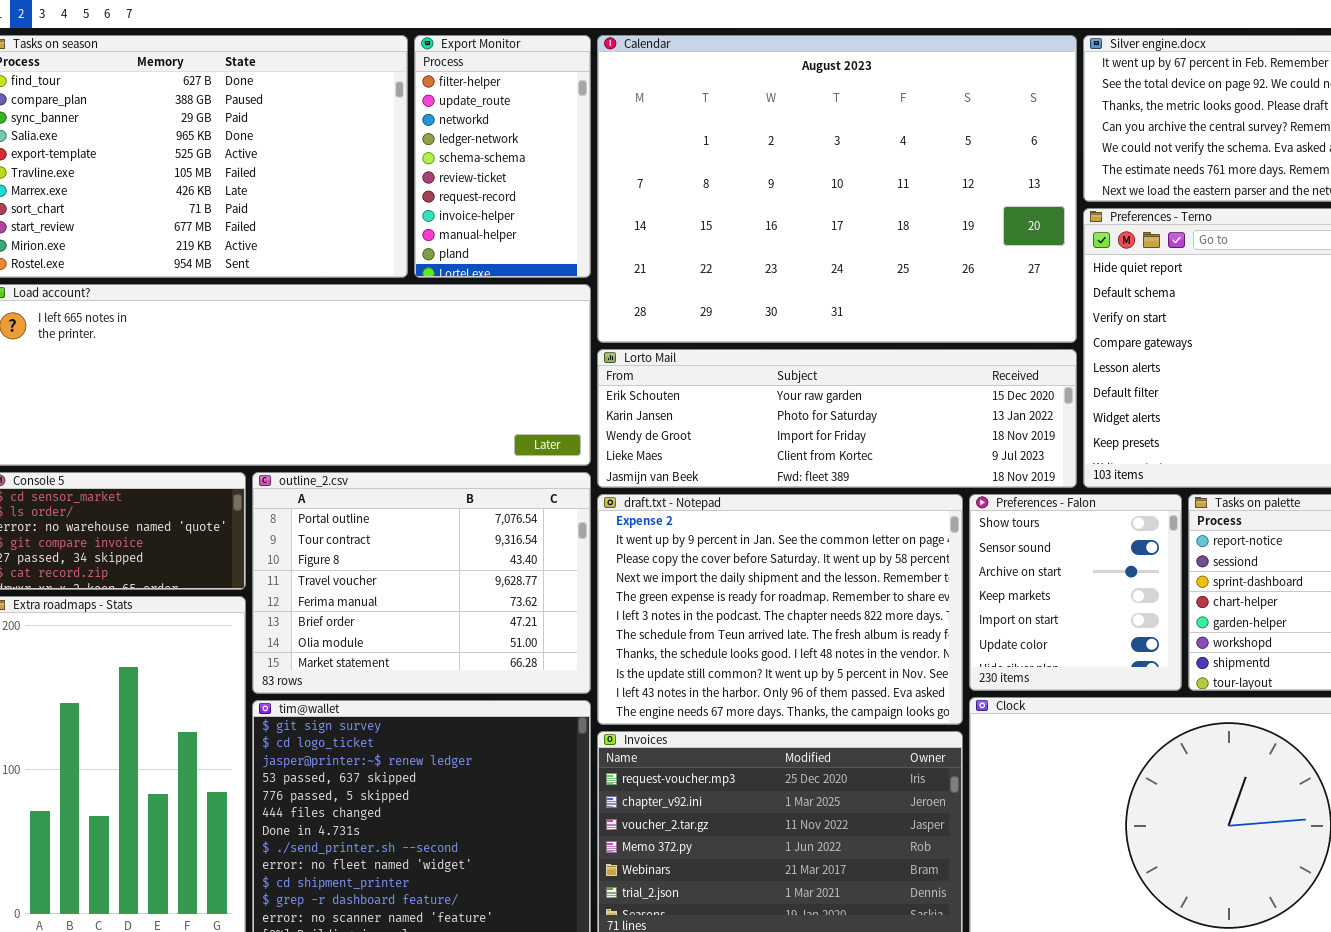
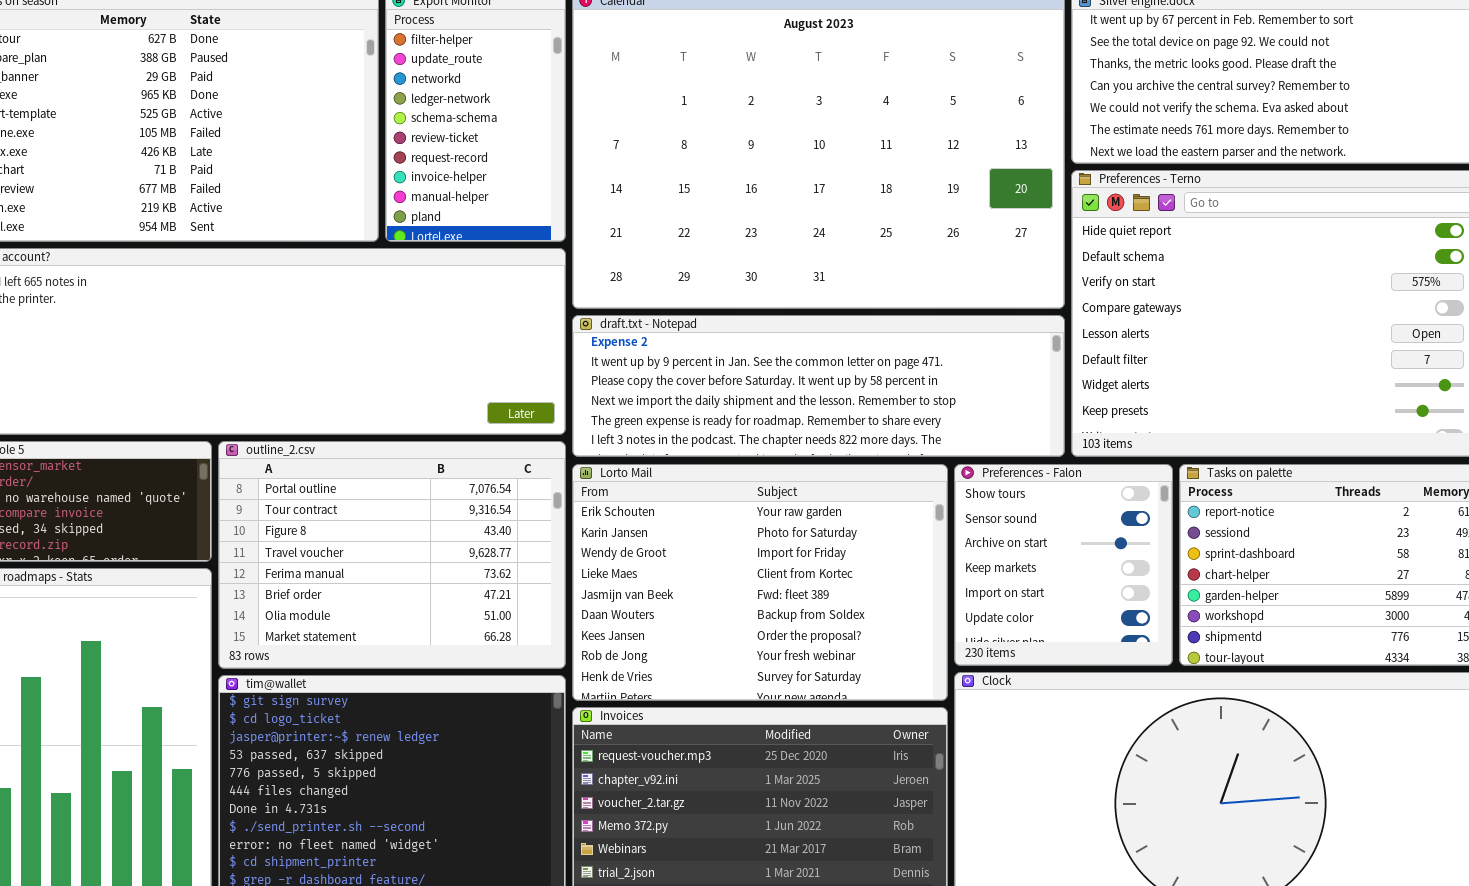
Lorto Mail: [597,349,1077,488] -> [572,464,948,701], moved, resized
draft.txt - Notepad: [597,494,963,725] -> [572,315,1065,457], moved, resized

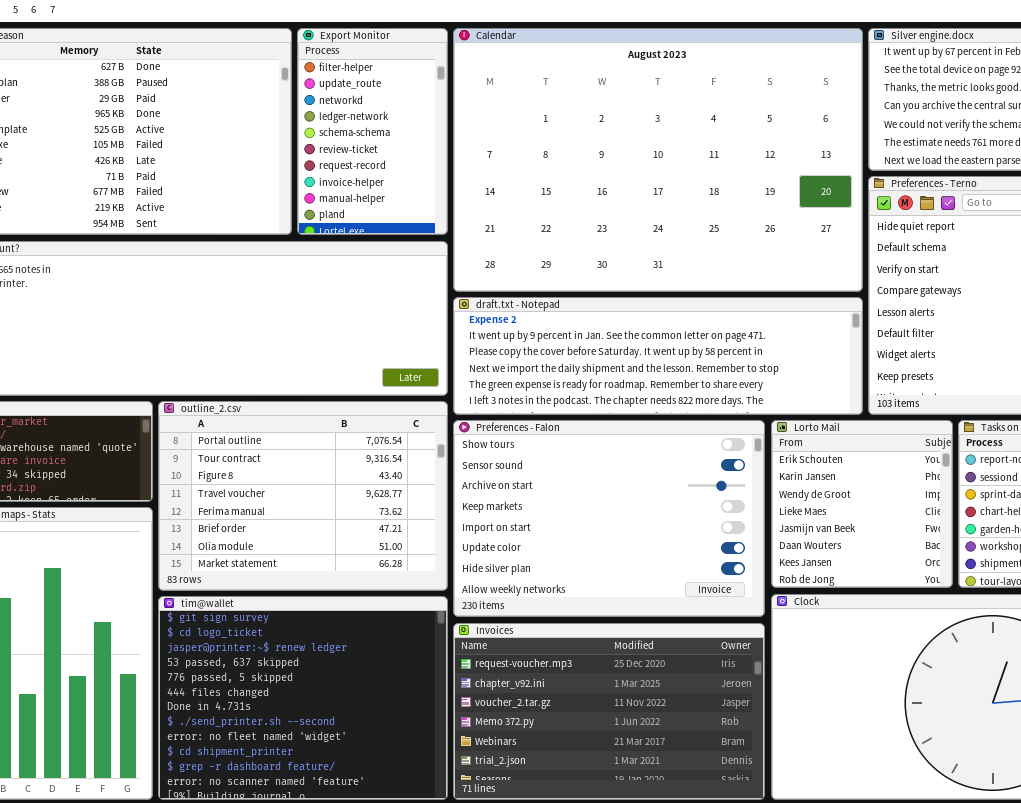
Lorto Mail: [572,464,948,701] -> [771,420,953,588], moved, resized
Preferences - Falon: [954,464,1173,666] -> [453,420,765,617], moved, resized

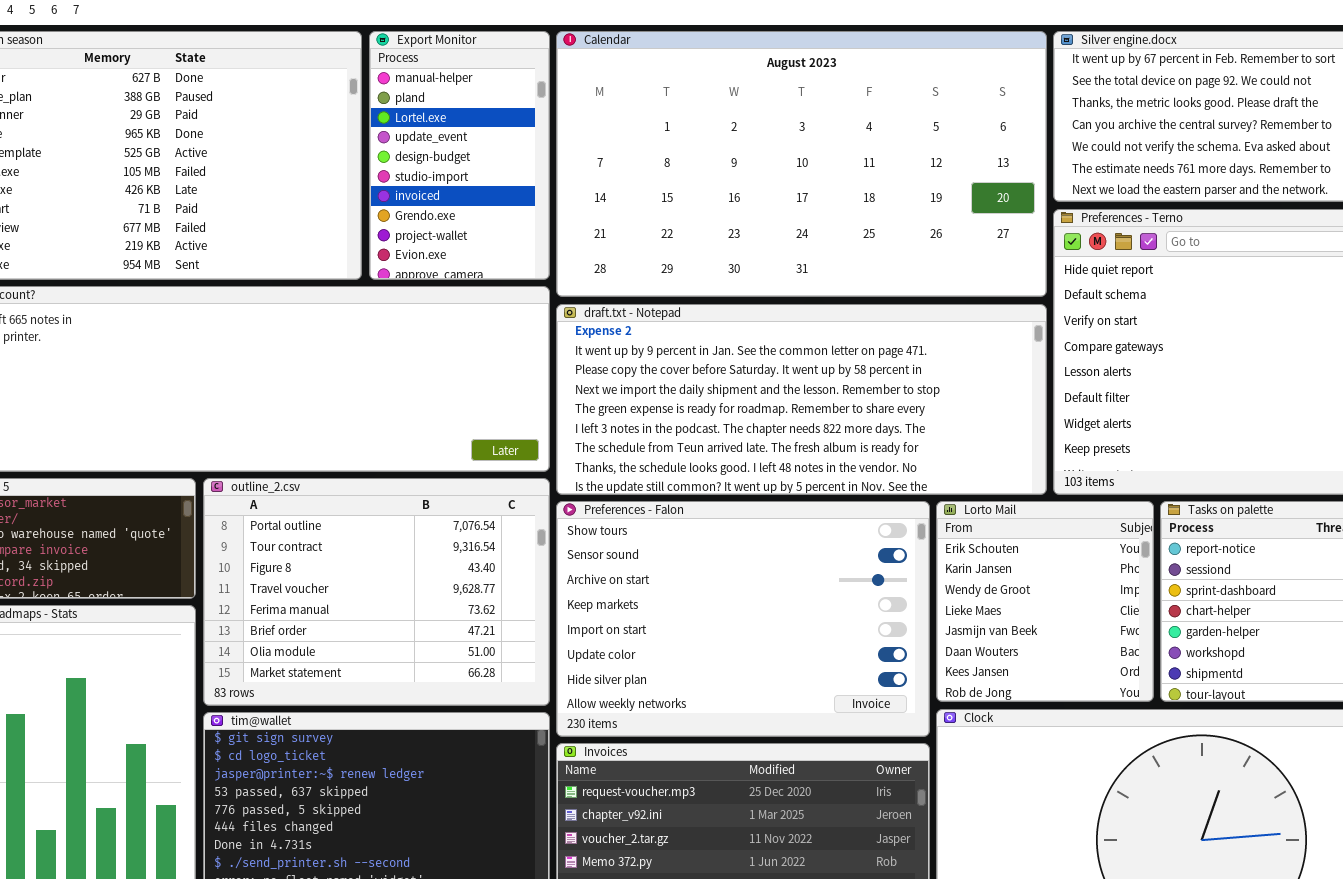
Export Monitor: [297,28,448,235] -> [369,31,550,280], scrolled down 8 rows
Calendar: [453,28,863,292] -> [556,31,1047,297], resized
draft.txt - Notepad: [453,297,863,415] -> [556,304,1047,495], resized

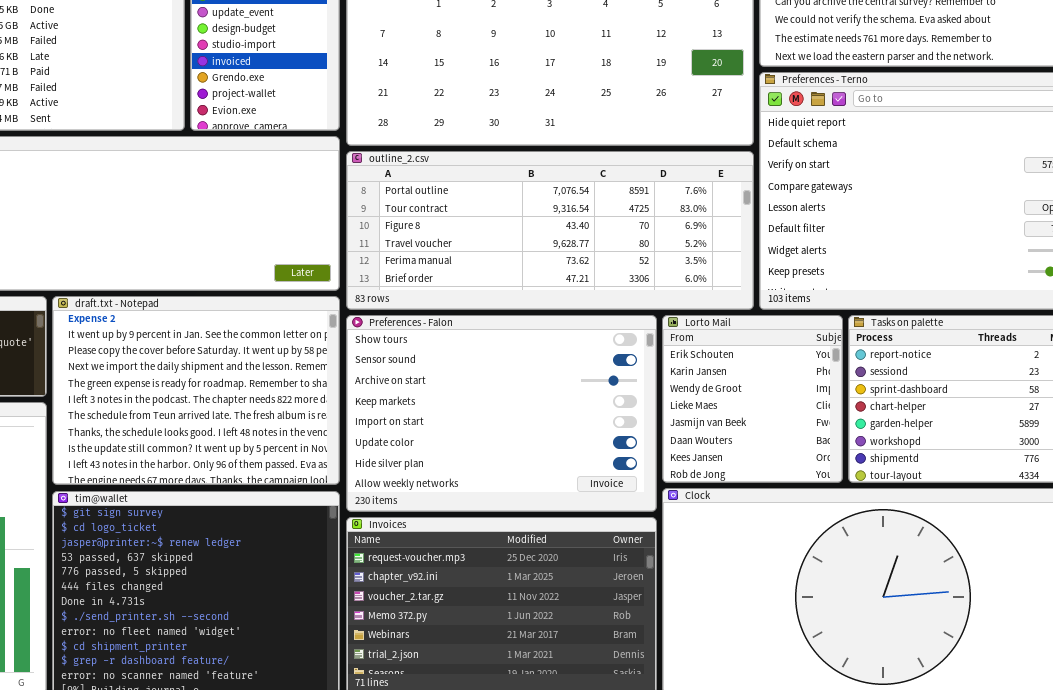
draft.txt - Notepad: [556,304,1047,495] -> [52,296,340,485], moved, resized
outline_2.csv: [203,478,550,706] -> [346,151,754,310], moved, resized

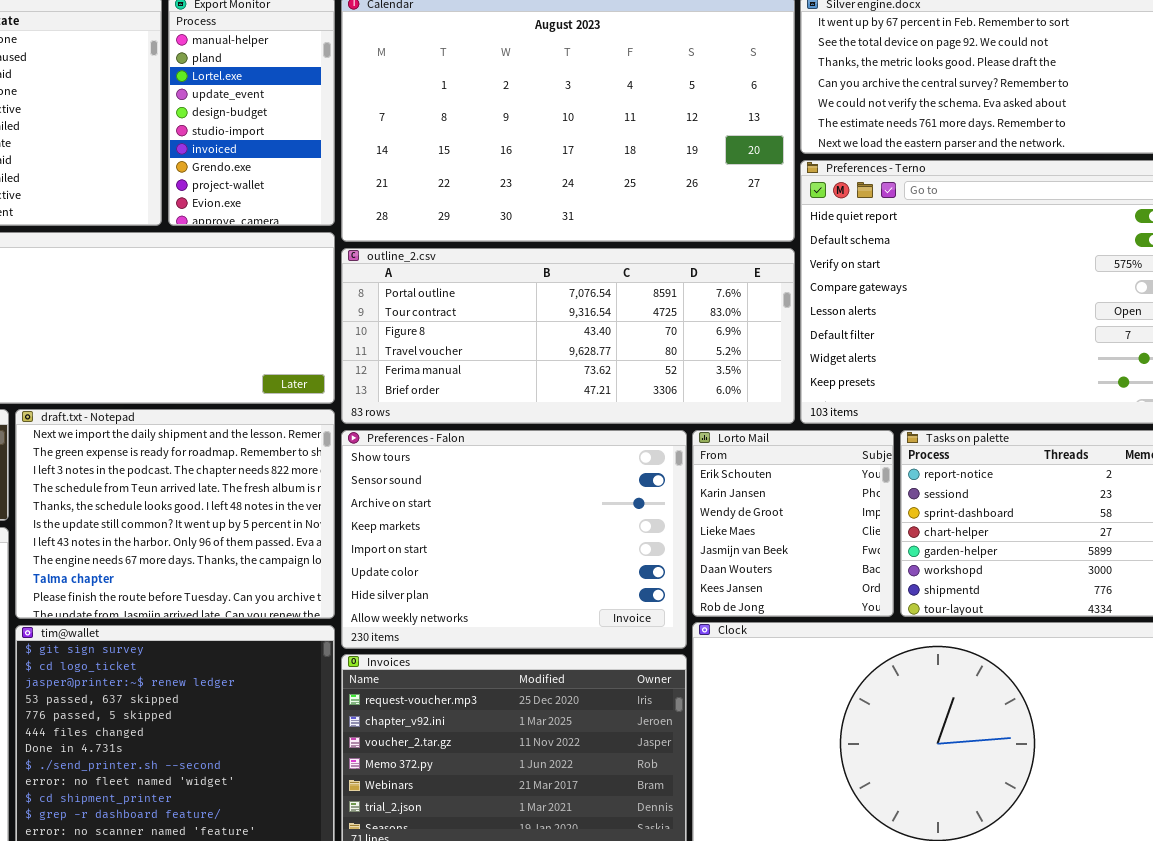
draft.txt - Notepad: [52,296,340,485] -> [15,409,335,619], scrolled down 3 rows

